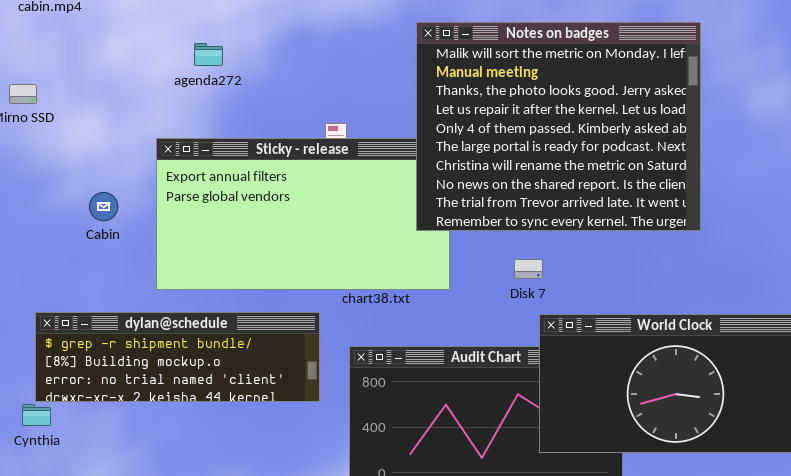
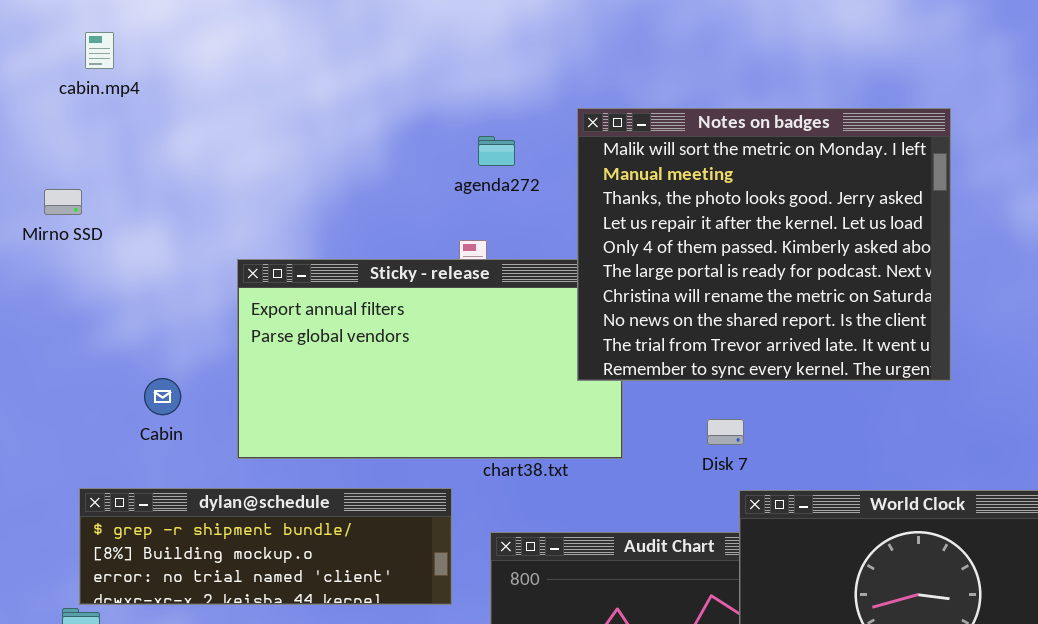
agenda272: [194,43,223,66] -> [478,136,515,166], moved
Cabin: [89,192,118,221] -> [144,378,181,415], moved

